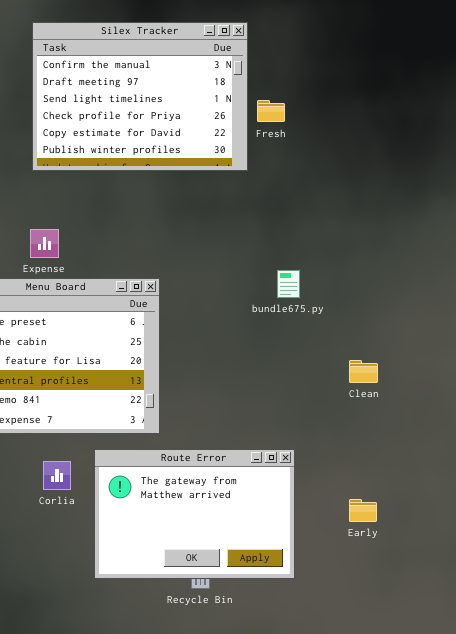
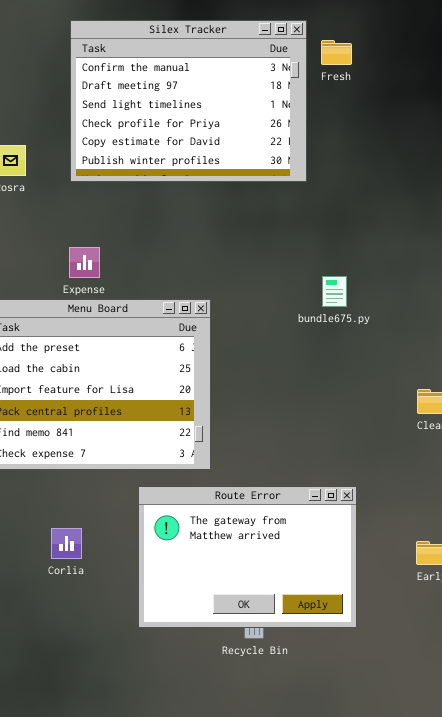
Fresh: [257,100,285,122] -> [321,40,352,65], moved
bundle675.py: [277,270,300,298] -> [322,276,347,307], moved
Corlia: [43,461,71,490] -> [51,528,82,559], moved

